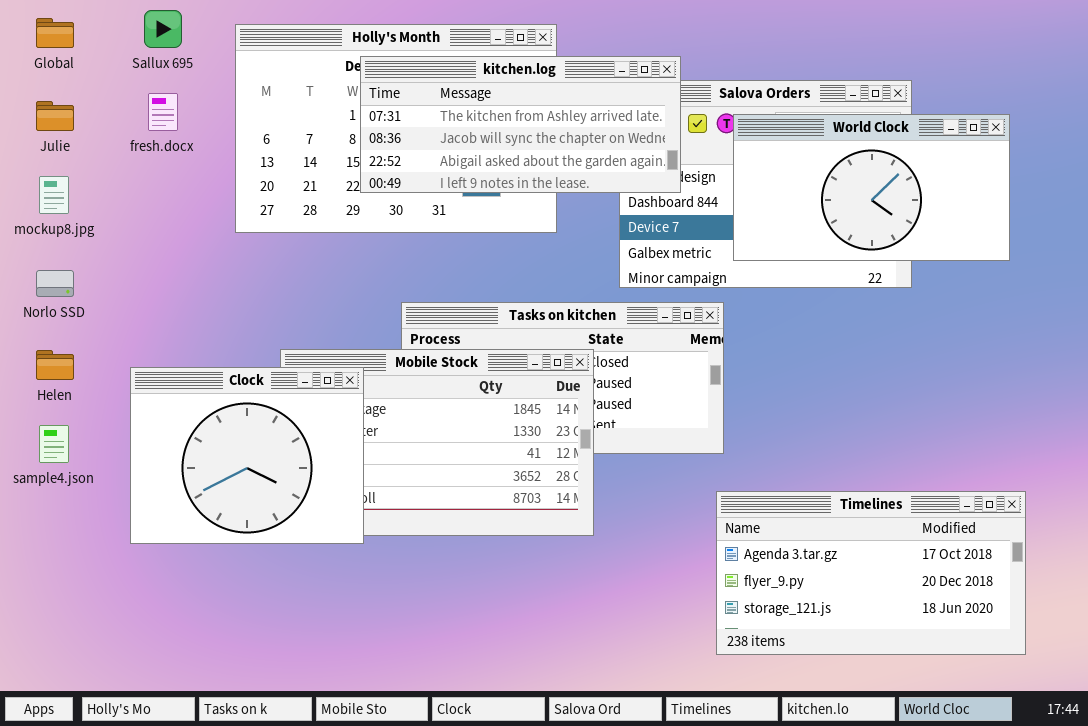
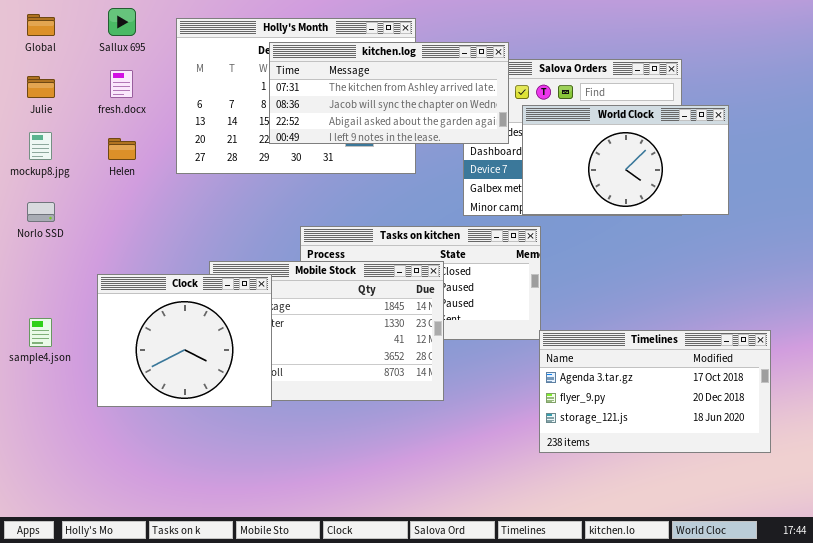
World Clock: [733,114,1010,261] -> [522,105,729,215], moved
Helen: [36,350,74,380] -> [108,138,136,160], moved
Timelines: [716,491,1026,655] -> [539,330,771,453], moved

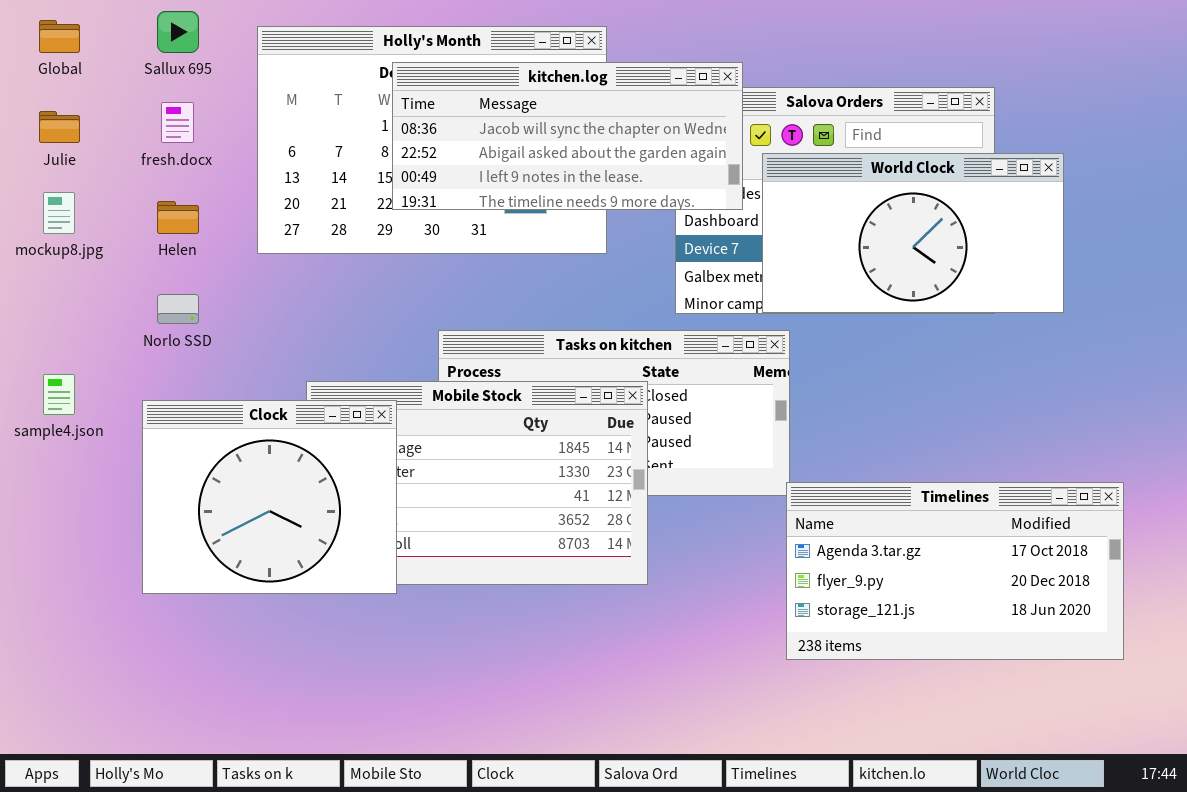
kitchen.log: [269,42,509,144] -> [392,62,743,210], scrolled down 1 row
Norlo SSD: [27,202,55,222] -> [157,294,199,324], moved
sample4.json: [29,318,52,347] -> [43,374,75,415], moved

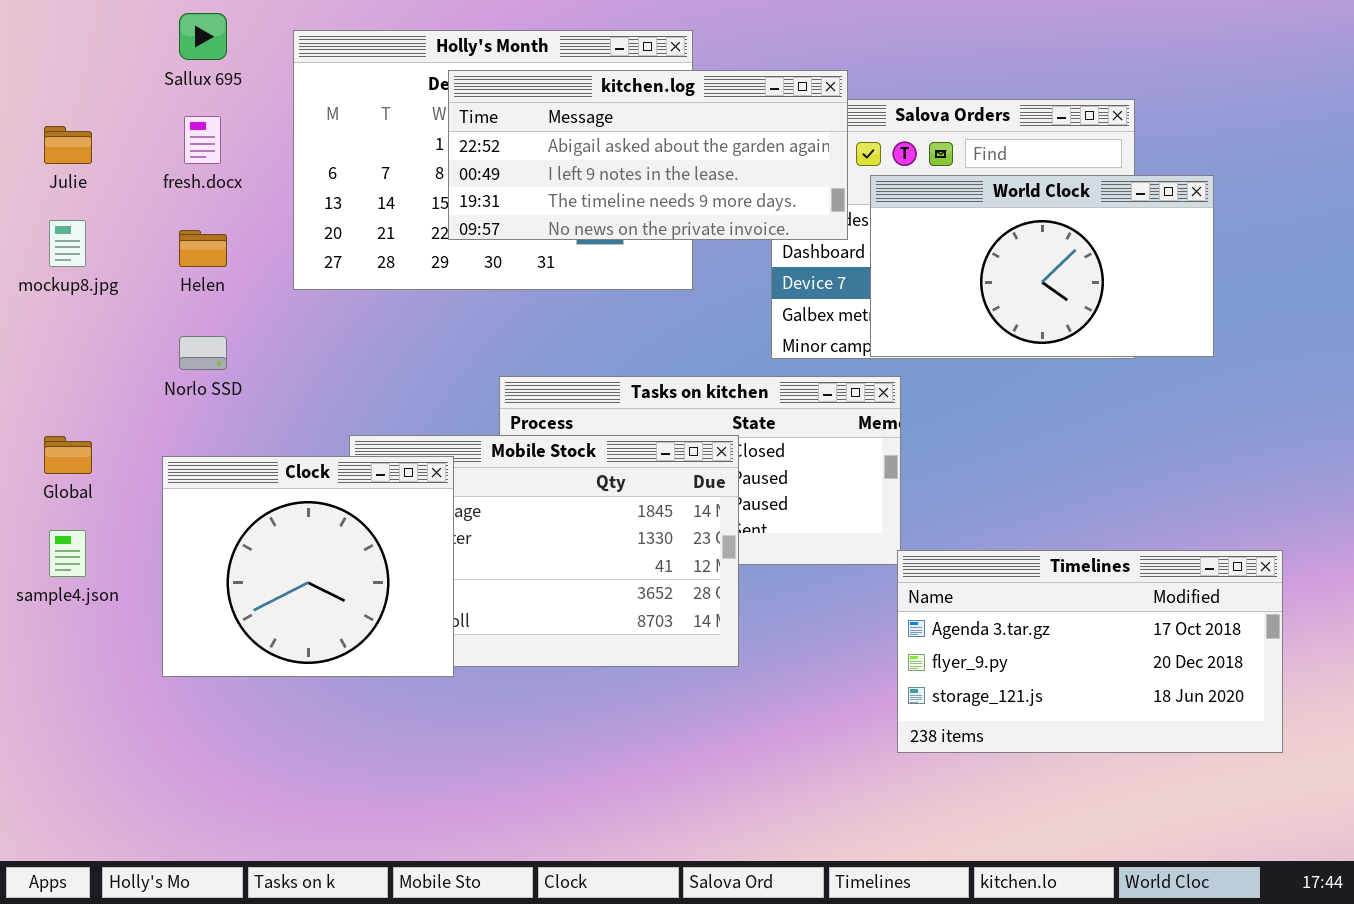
Global: [39,20,80,53] -> [44,436,92,474], moved
kitchen.log: [392,62,743,210] -> [448,70,848,240], scrolled down 1 row
sample4.json: [43,374,75,415] -> [49,530,86,577], moved

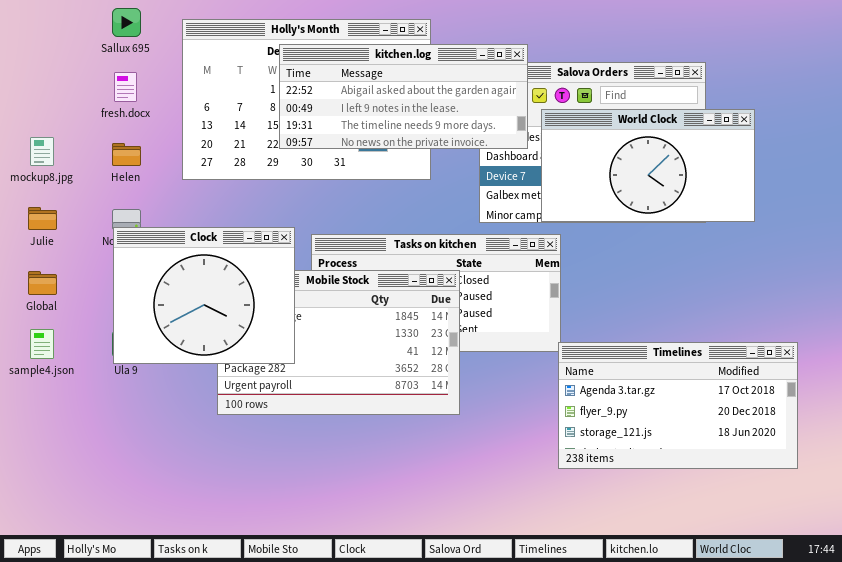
Julie: [44,126,92,164] -> [28,207,57,230], moved
Clock: [162,456,454,677] -> [113,227,295,364], moved

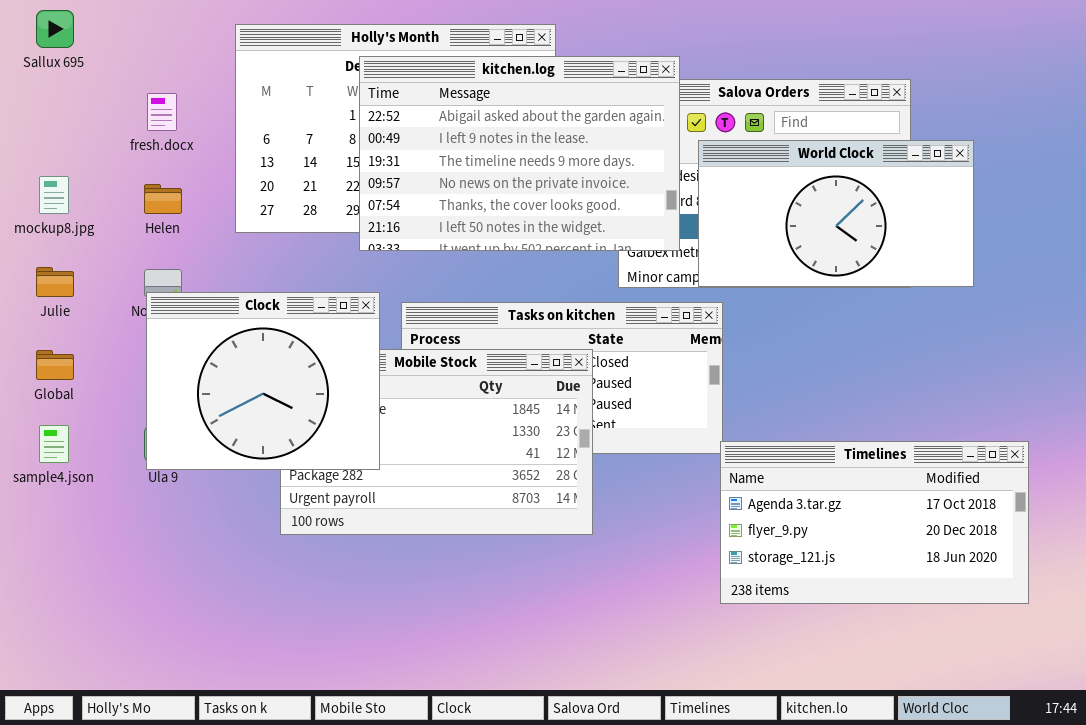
Sallux 695: [112,8,141,37] -> [36,10,74,48], moved
kitchen.log: [279,44,528,149] -> [359,56,680,251], resized

